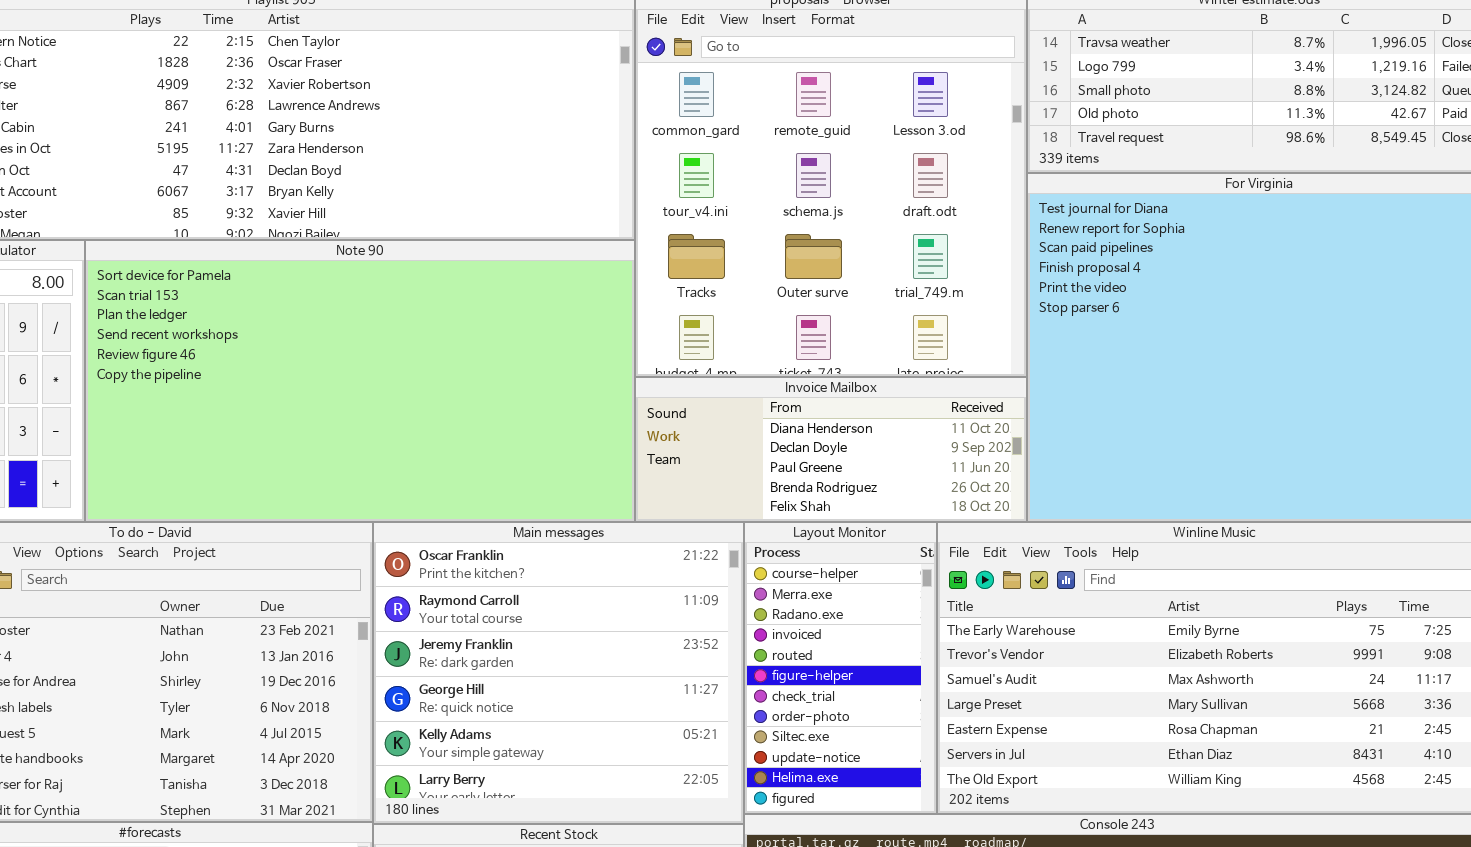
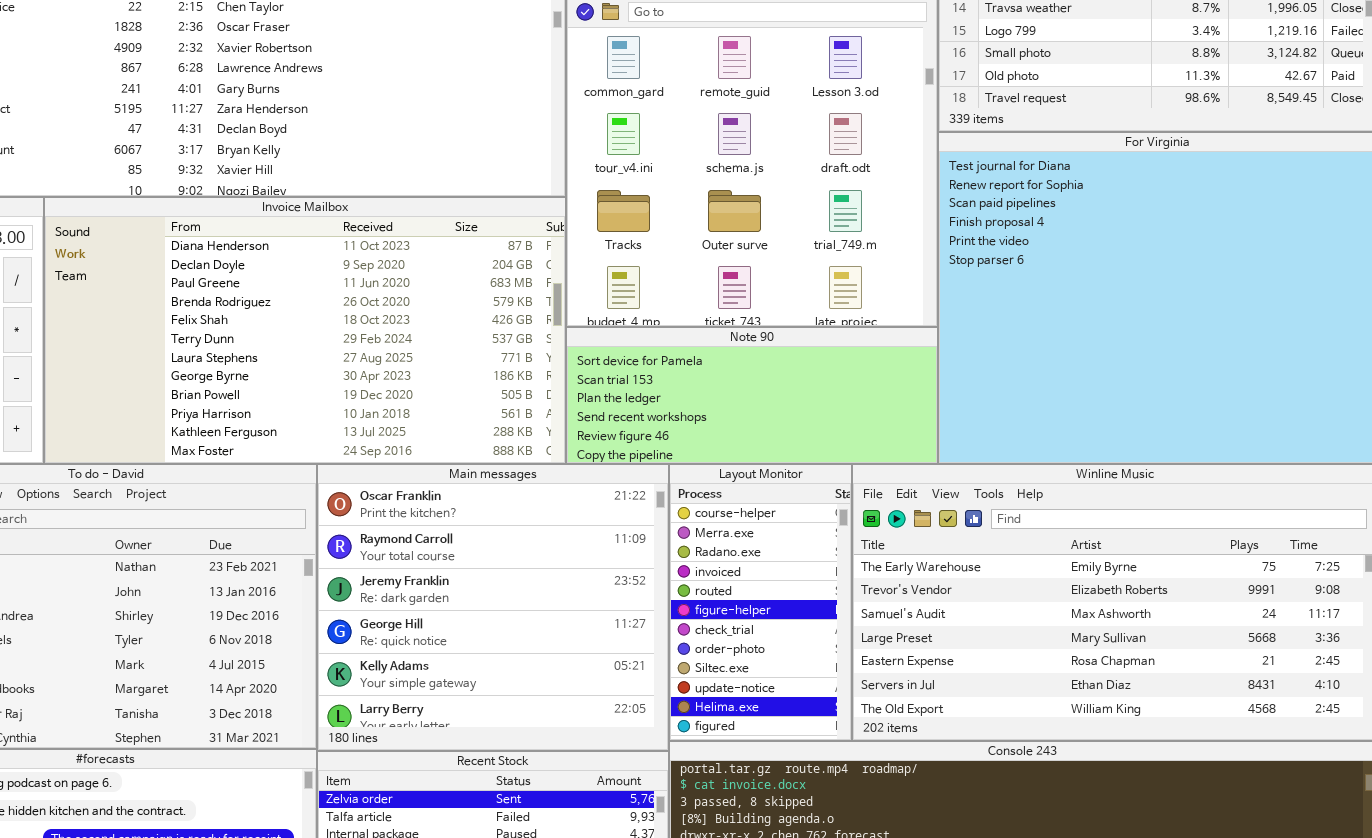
Note 90: [85,240,635,522] -> [566,327,938,464], moved, resized
Invoice Mailbox: [635,377,1027,522] -> [44,197,566,464], moved, resized

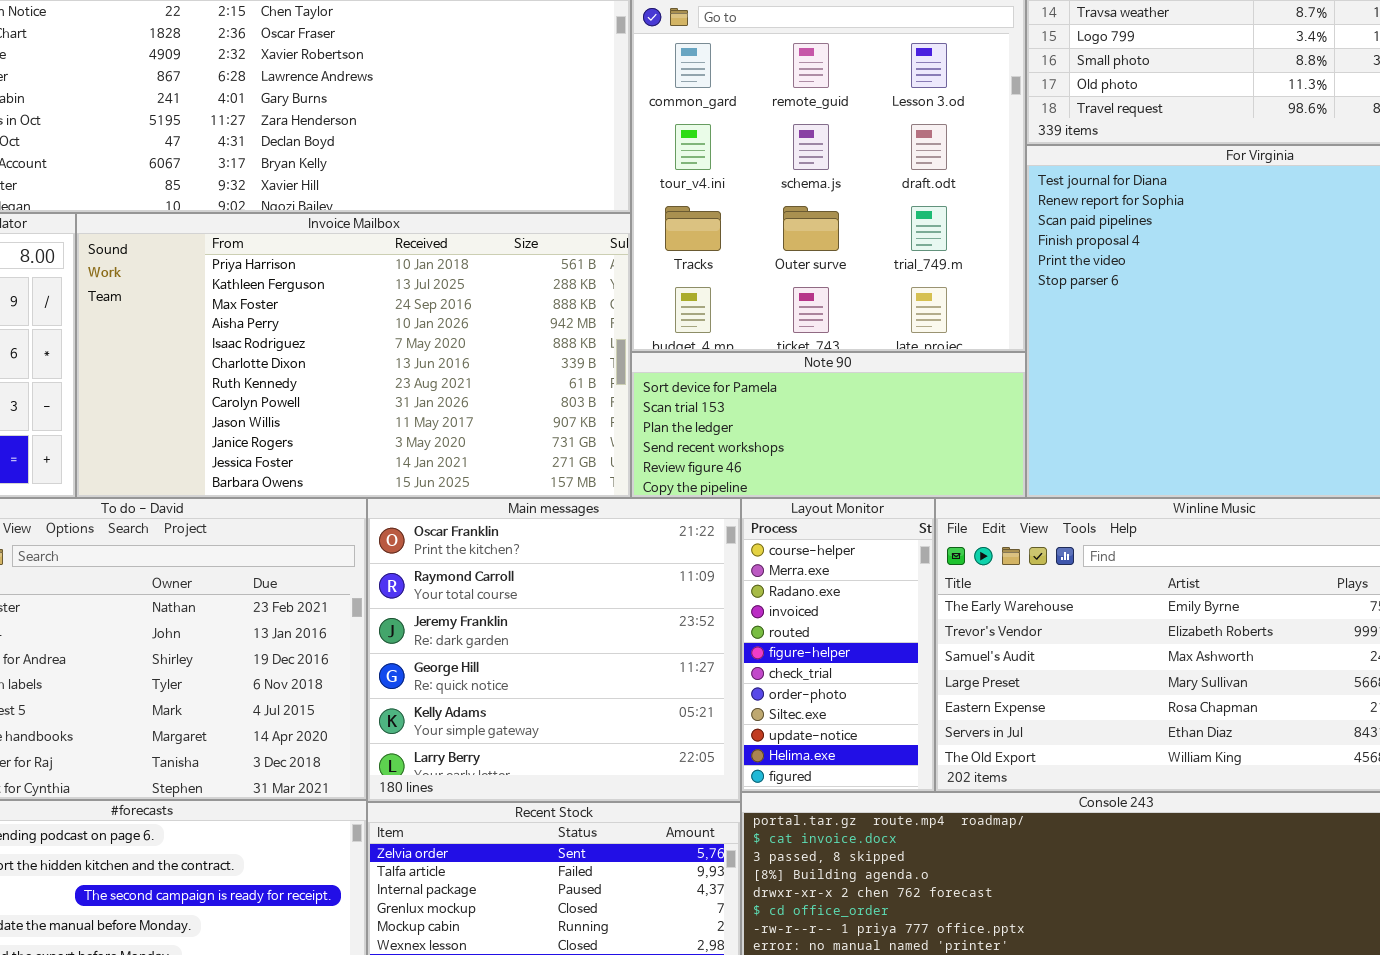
Invoice Mailbox: [44,197,566,464] -> [76,213,631,498], scrolled down 9 rows

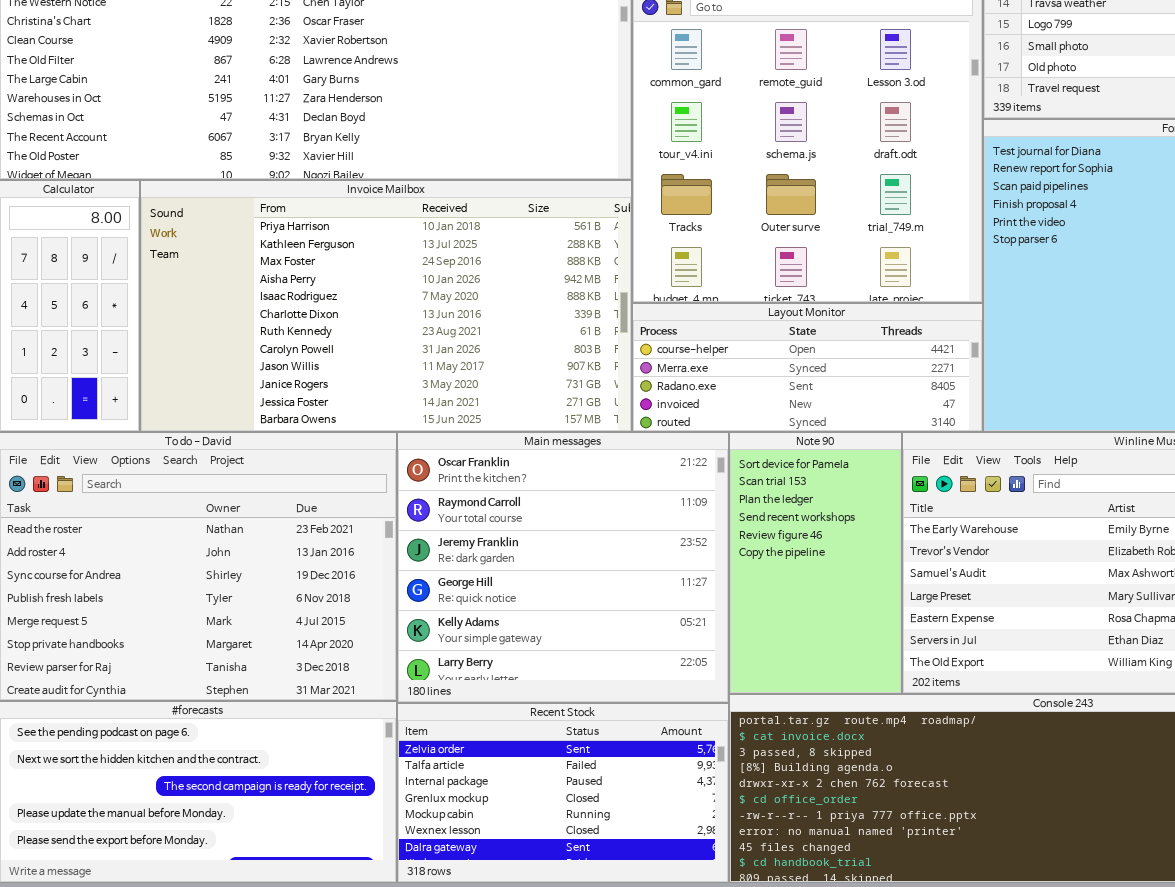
Note 90: [631,352,1026,498] -> [729,432,902,694], moved, resized
Layout Monitor: [741,498,935,792] -> [632,303,983,432], moved, resized

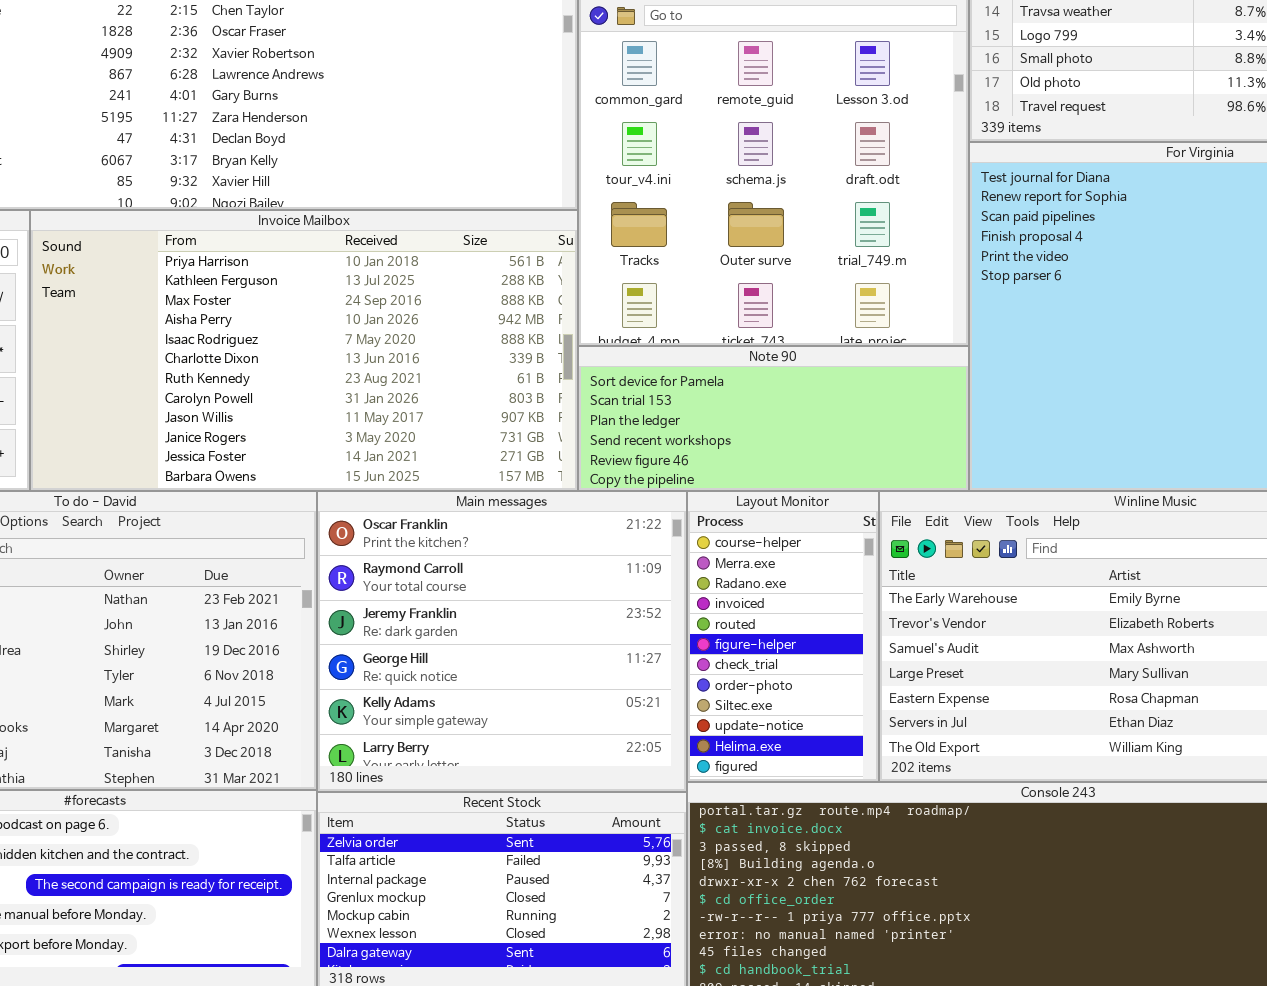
Layout Monitor: [632,303,983,432] -> [687,491,879,782], moved, resized
Note 90: [729,432,902,694] -> [578,346,969,491], moved, resized

